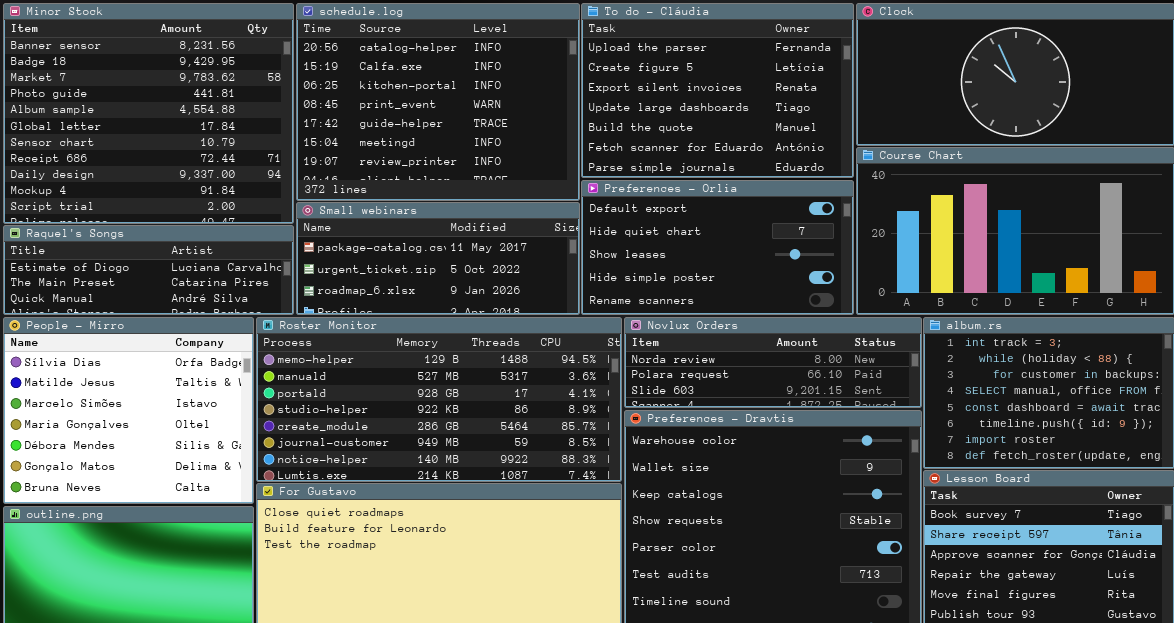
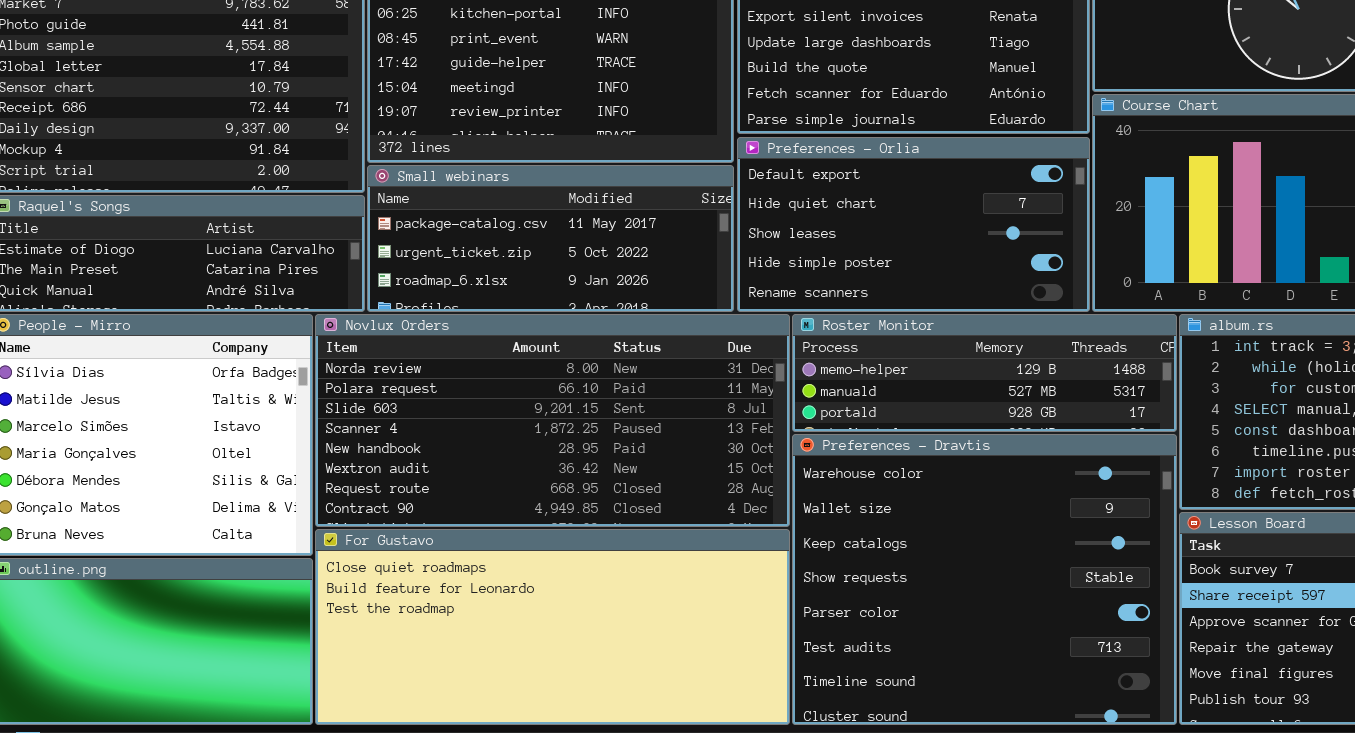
Roster Monitor: [256,317,622,482] -> [792,314,1177,432], moved, resized
Novlux Orders: [624,317,922,408] -> [315,314,790,527], moved, resized

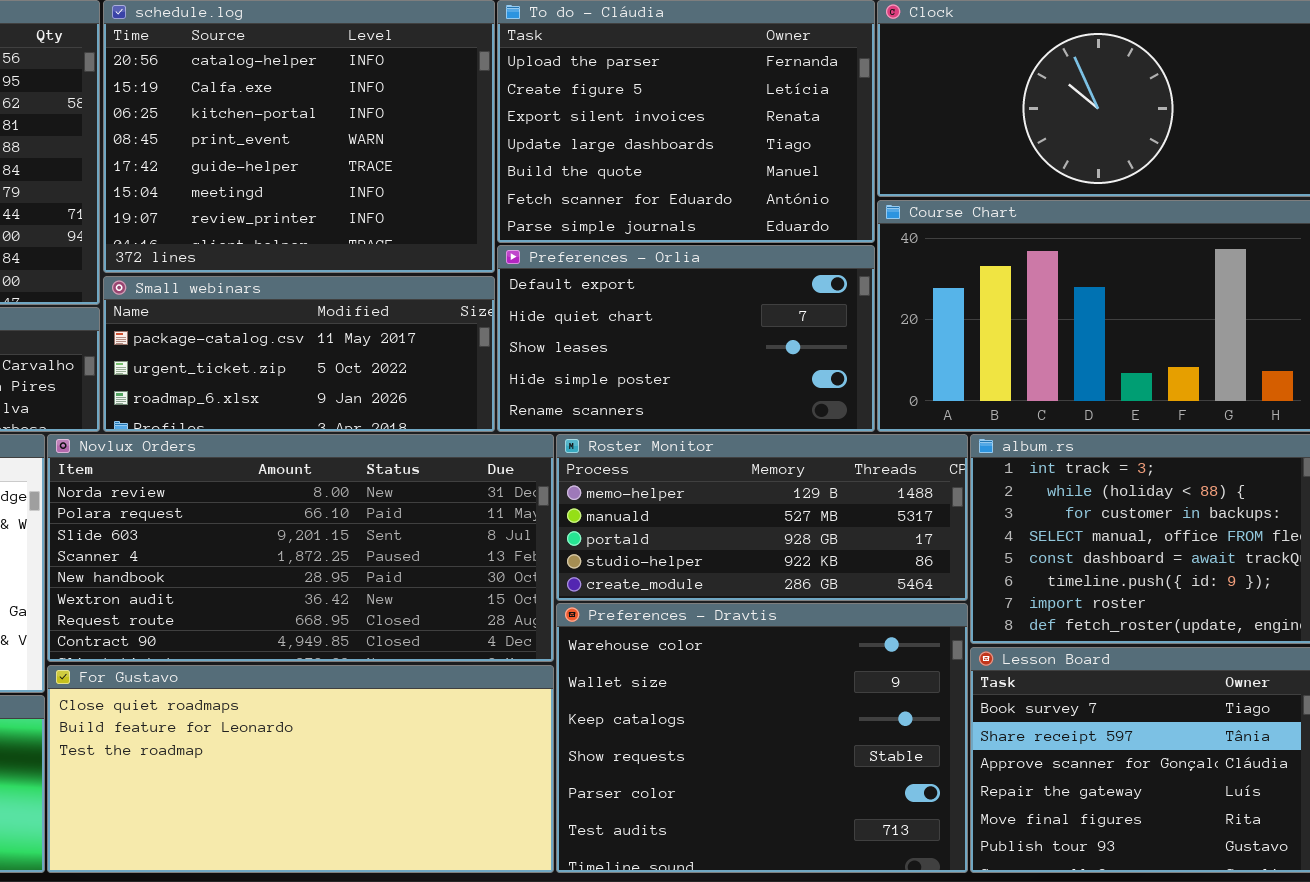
Roster Monitor: [792,314,1177,432] -> [556,434,968,601], resized
Preferences - Dravtis: [792,434,1177,725] -> [556,603,968,873], resized

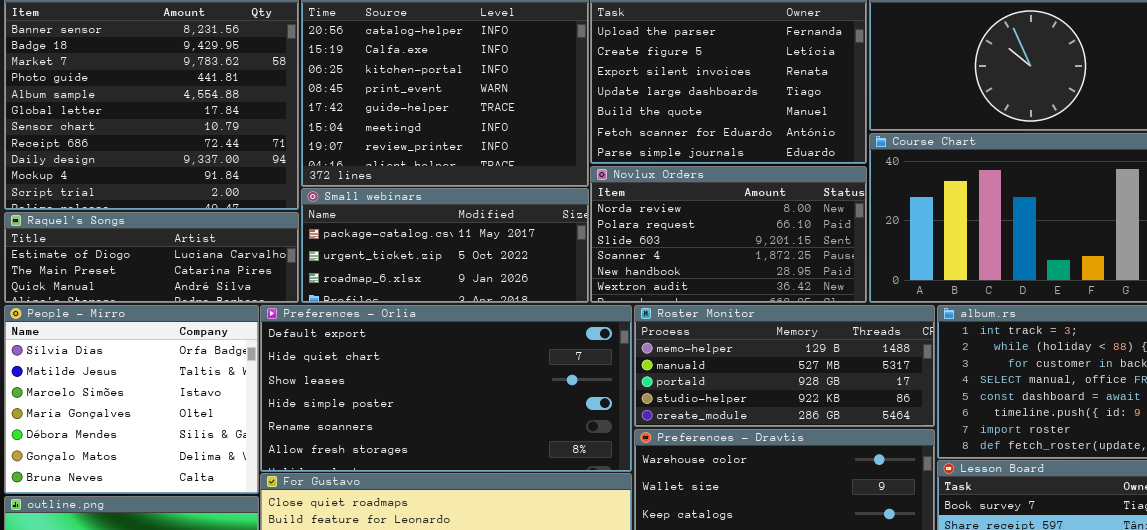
Preferences - Orlia: [497,245,875,432] -> [260,305,632,472], moved, resized
Novlux Orders: [47,434,554,662] -> [590,166,867,303], moved, resized

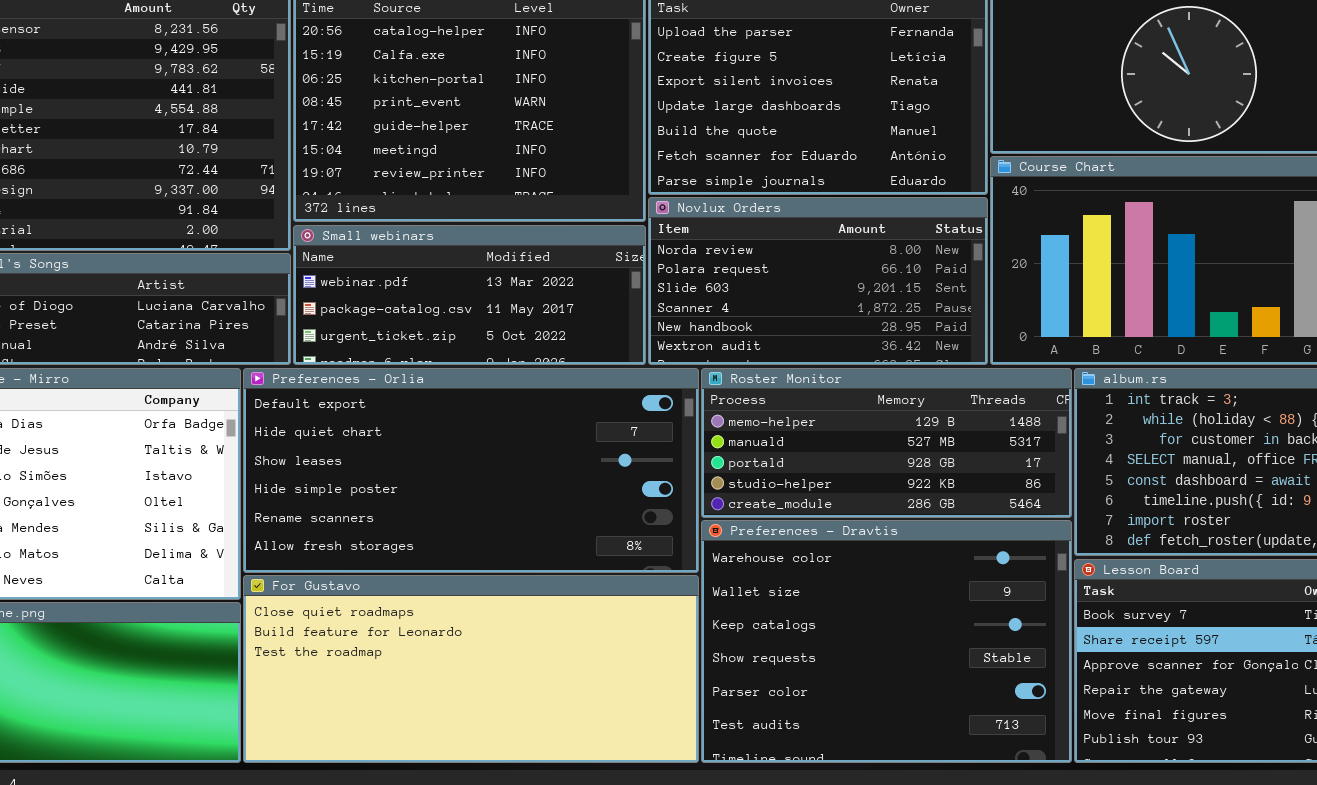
Small webinars: [301,188,589,303] -> [293,225,646,365], scrolled up 1 row

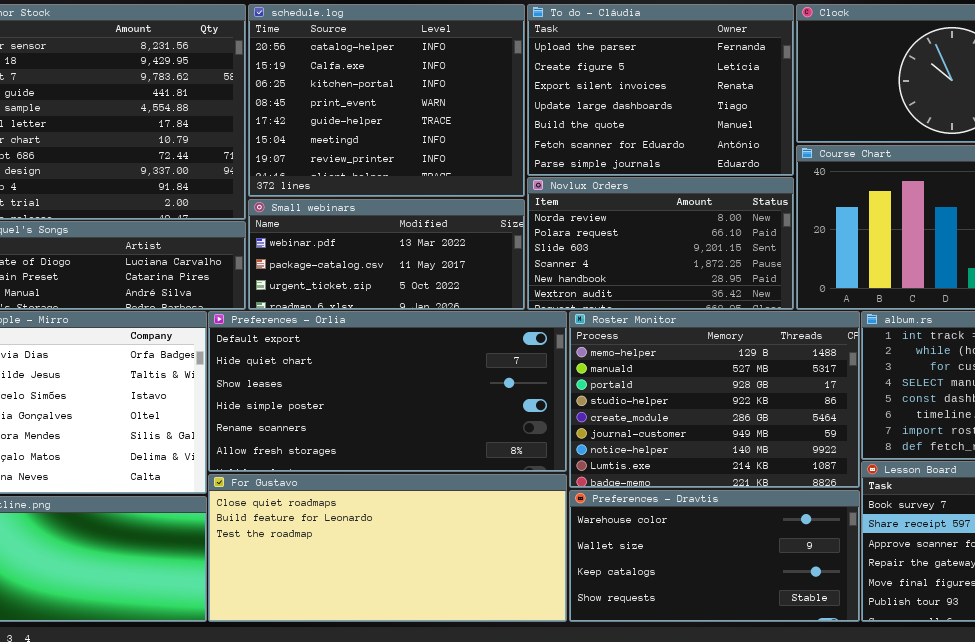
Roster Monitor: [701,368,1072,518] -> [569,311,860,488], resized
Preferences - Dravtis: [701,520,1072,763] -> [569,490,860,622], resized

